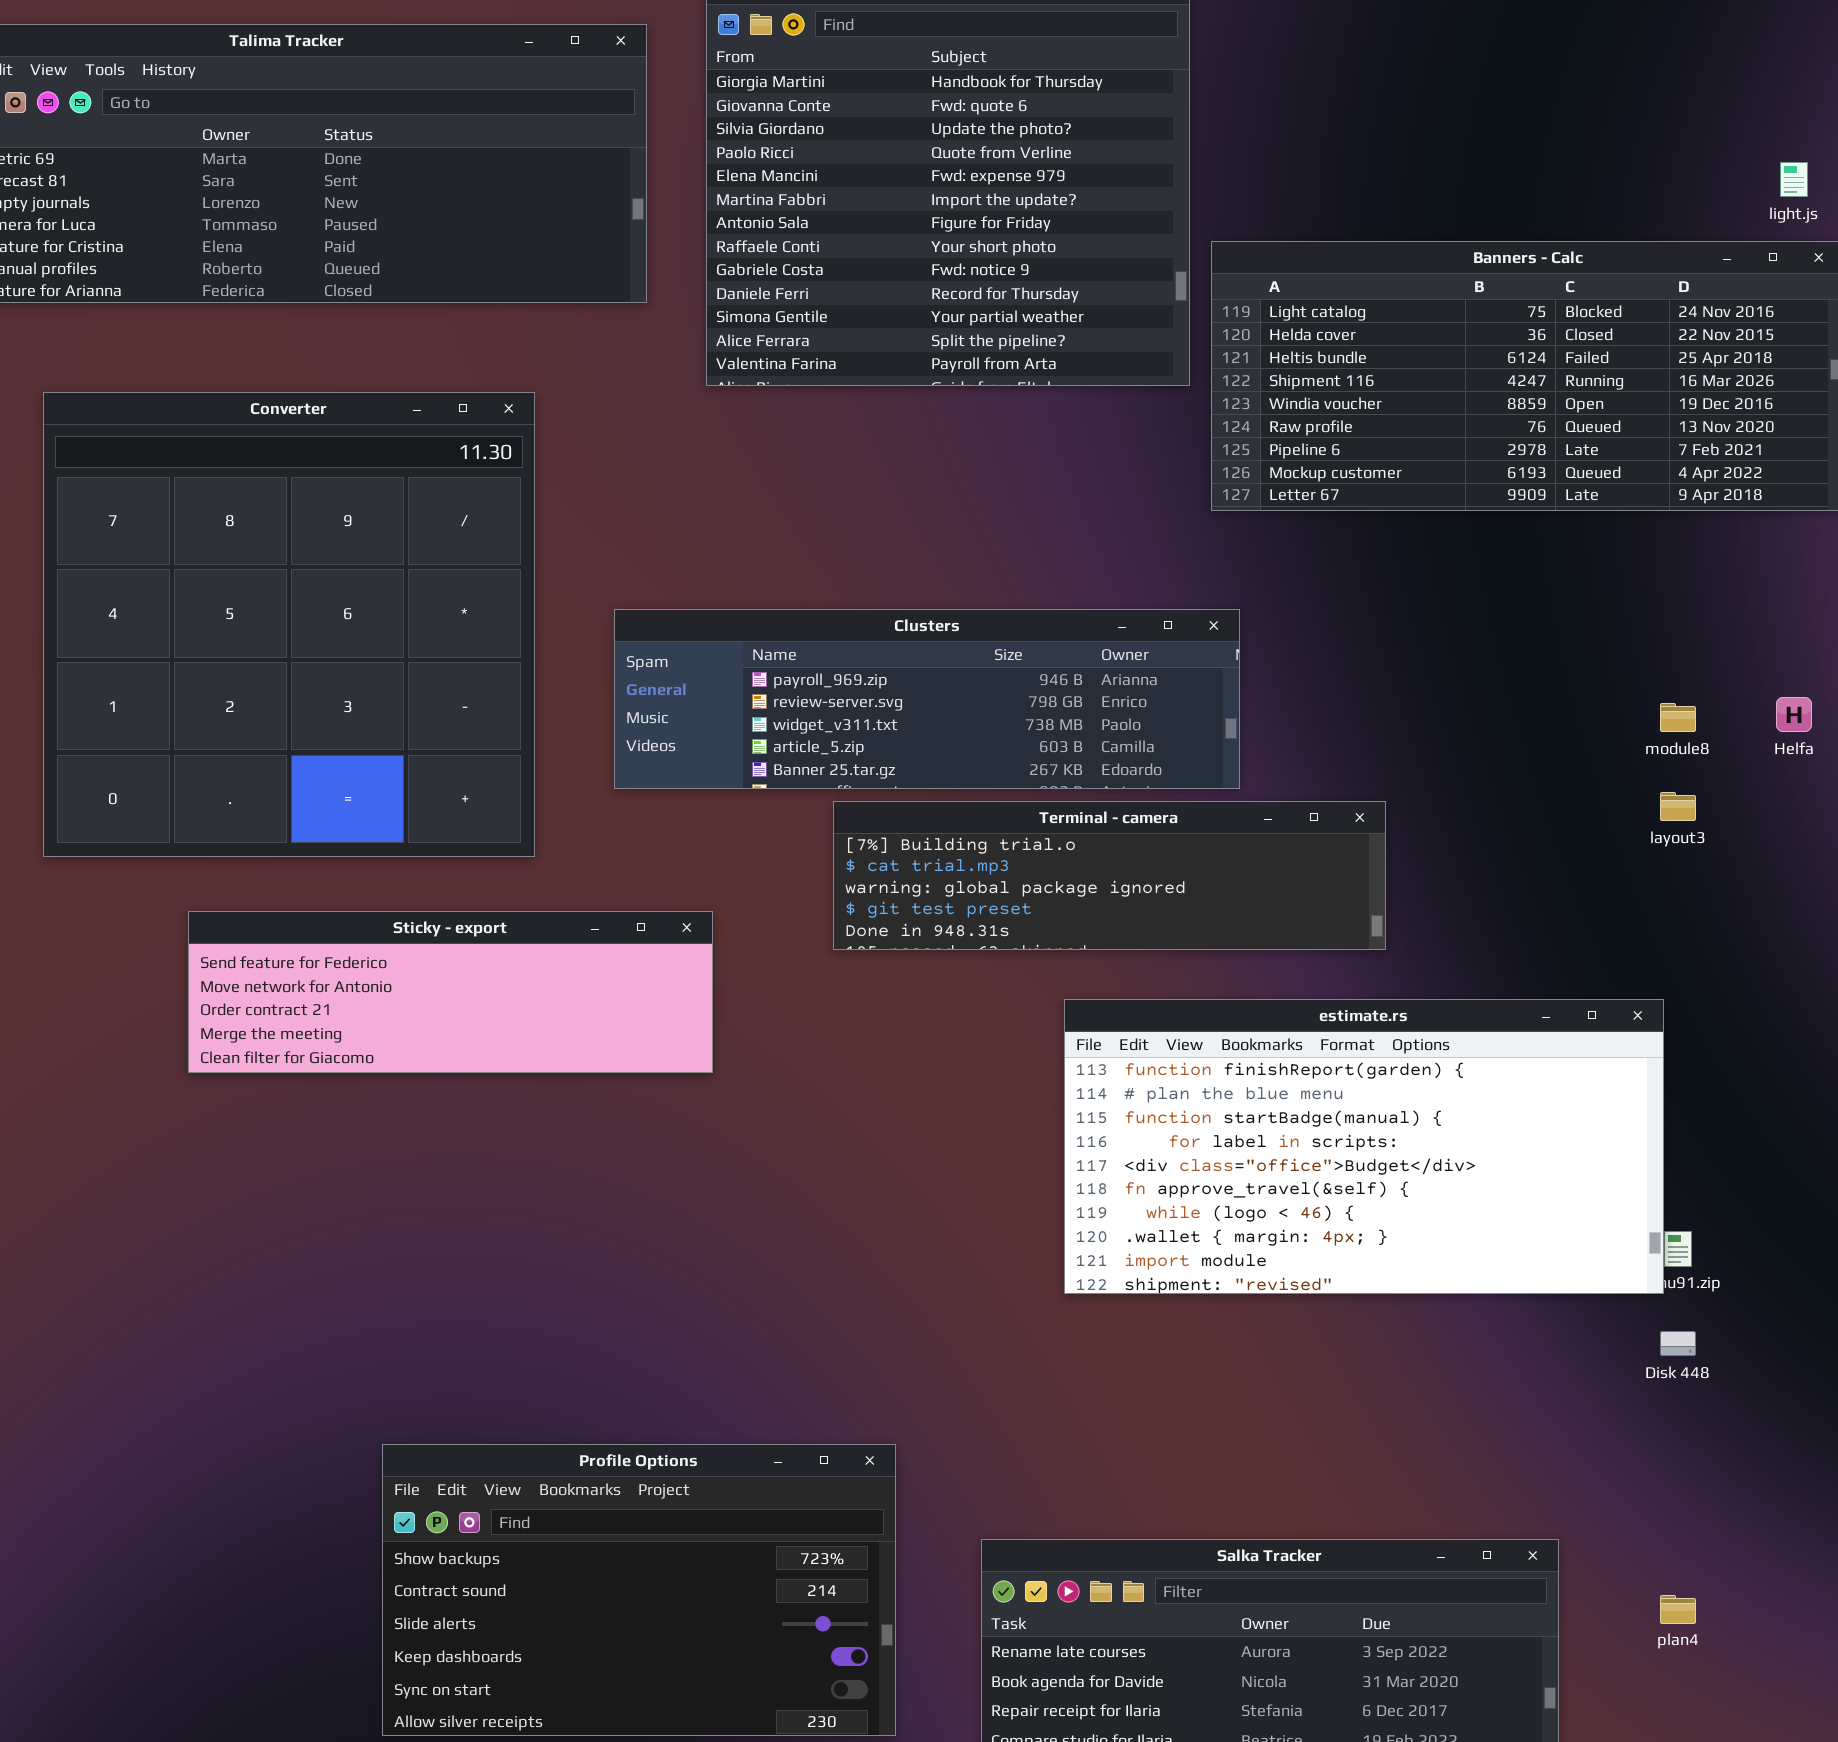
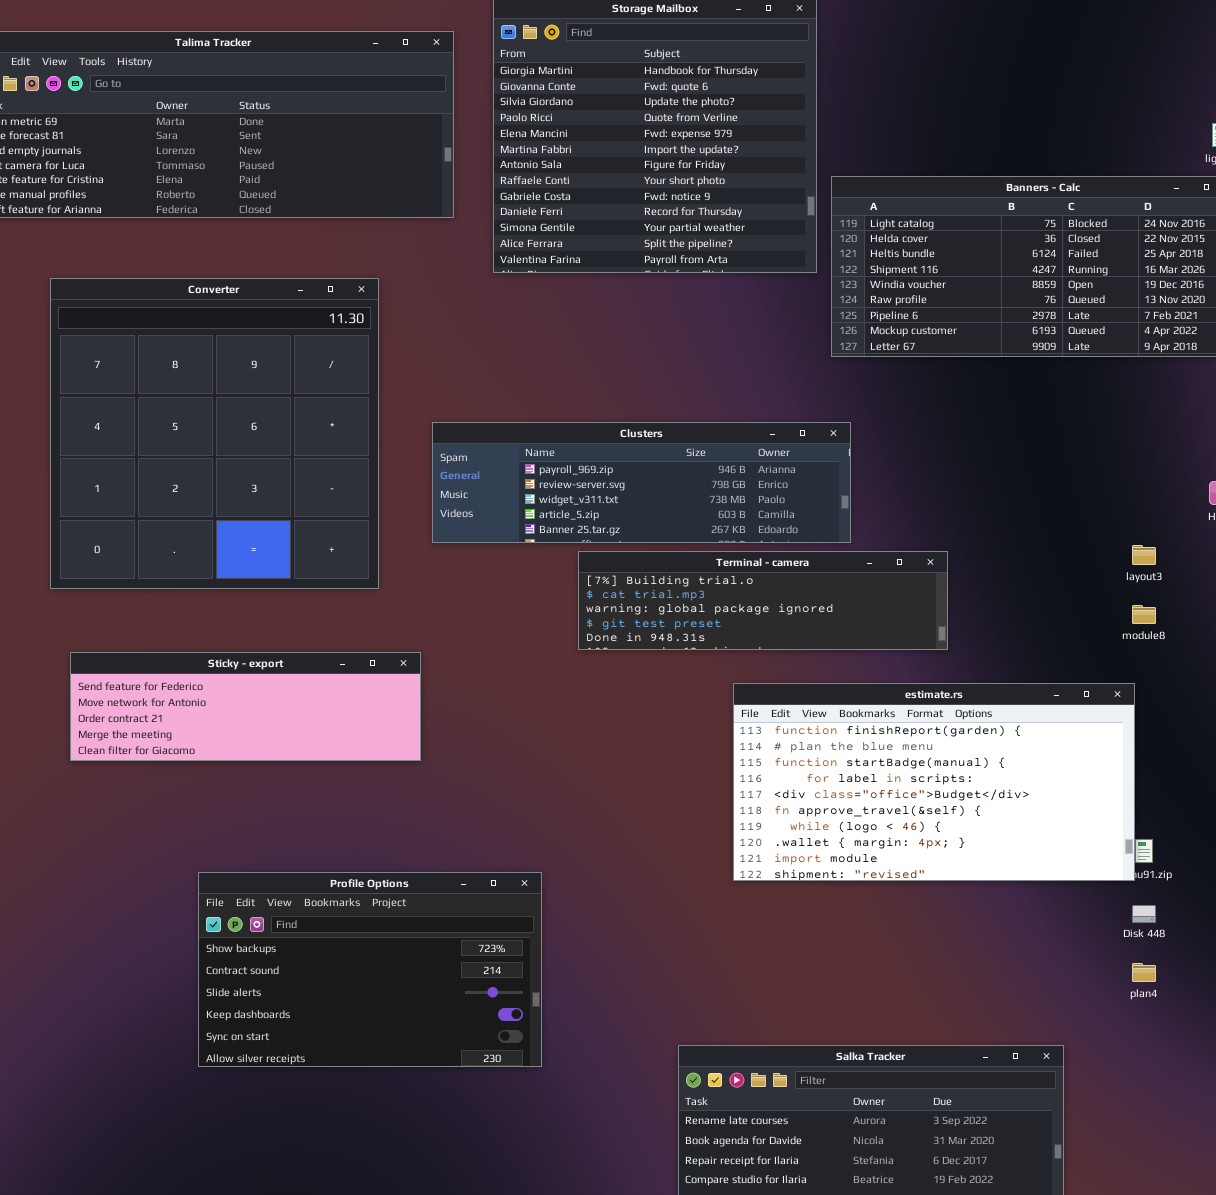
module8: [1660,703,1696,732] -> [1132,605,1156,624], moved
Sticky - export: [188,911,713,1073] -> [70,652,421,761], moved
Profile Options: [382,1444,896,1736] -> [198,872,542,1067], moved
plan4: [1660,1595,1696,1624] -> [1132,963,1156,982], moved

